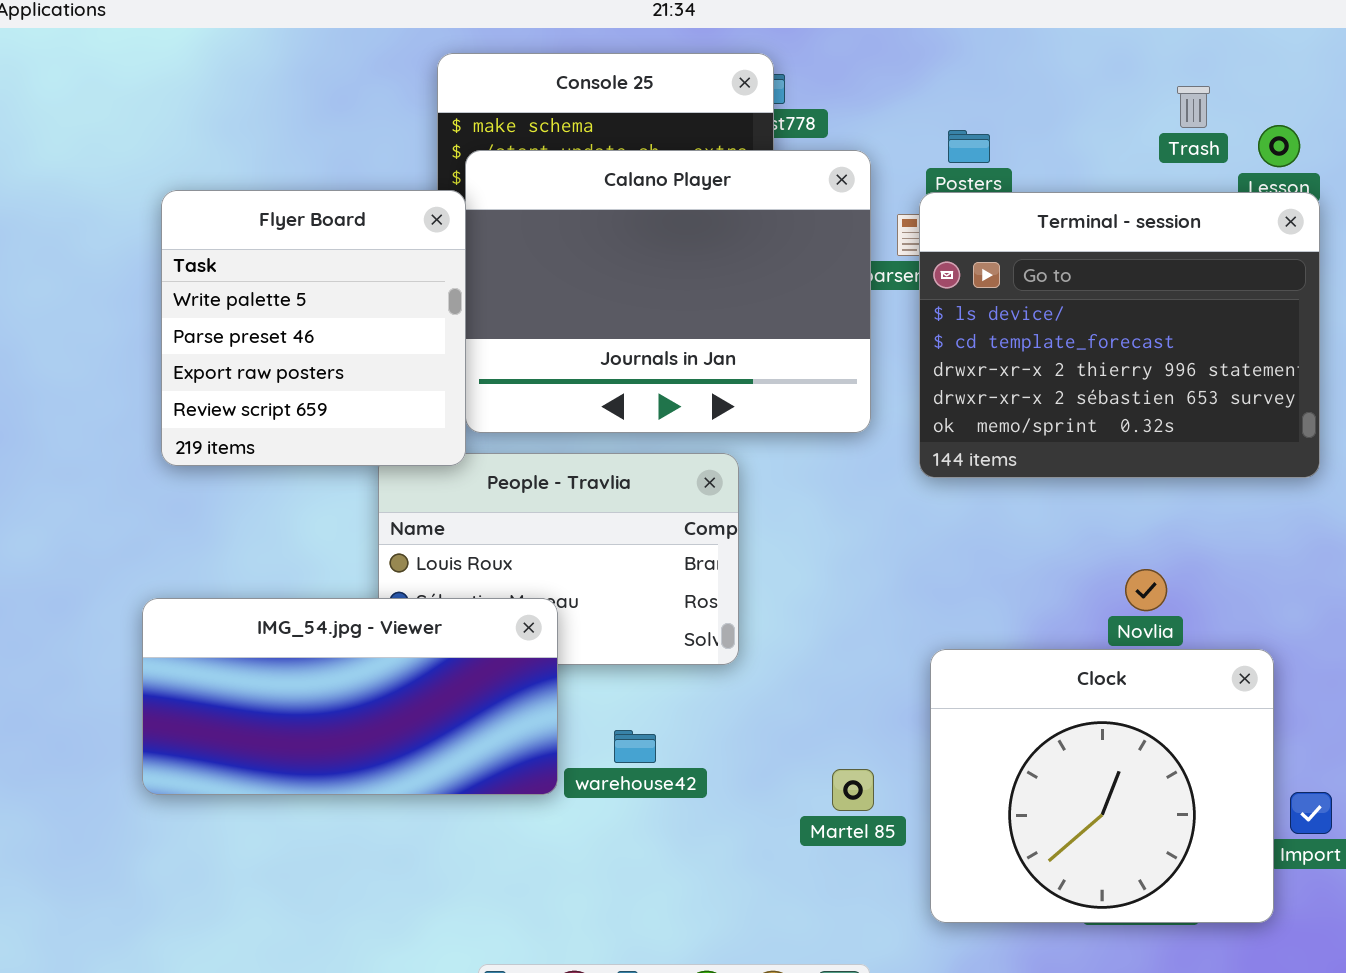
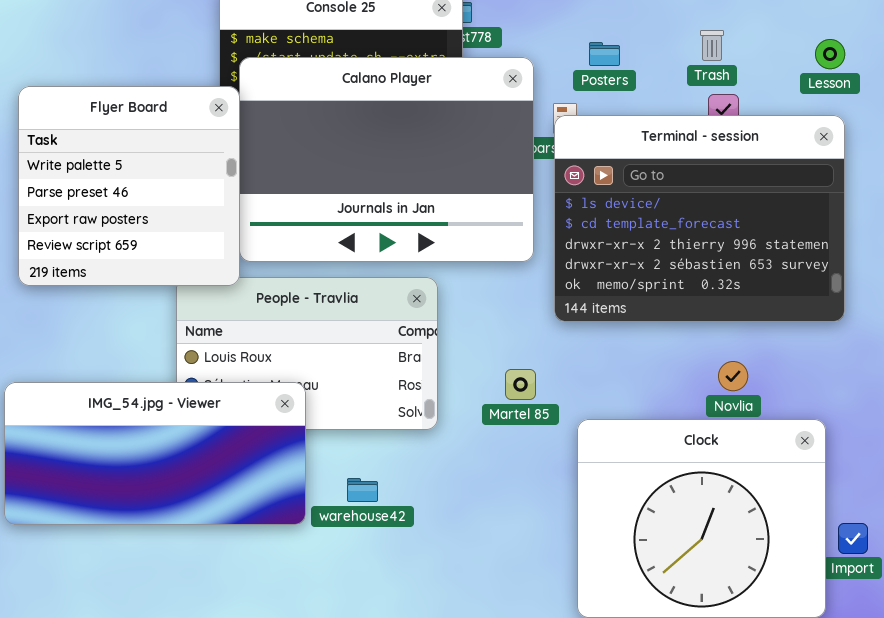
Trash: [1177,86,1210,128] -> [700,30,724,61], moved
Terminal - session: [919,192,1320,478] -> [554,115,845,322], moved
Martel 85: [832,769,874,811] -> [505,369,536,400], moved

